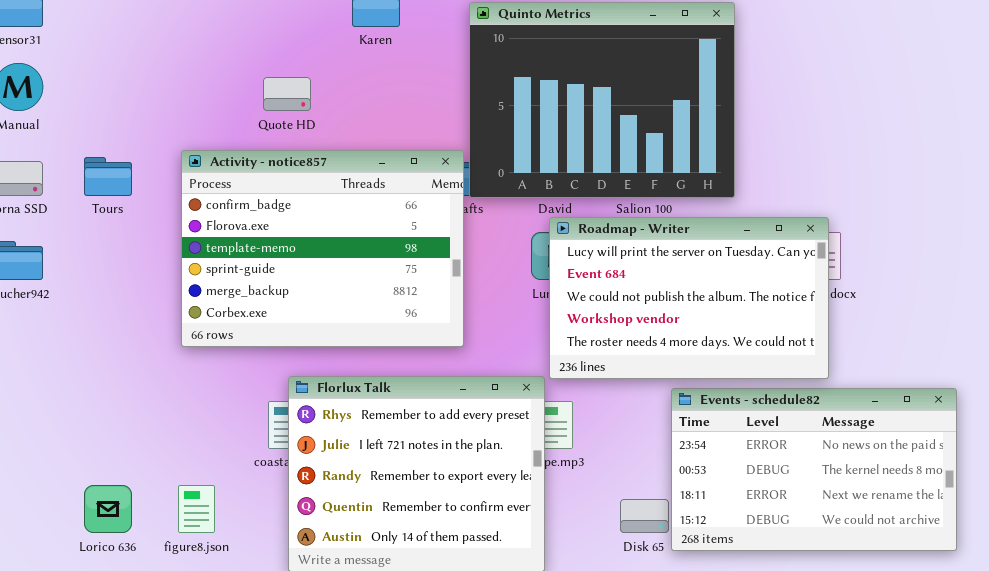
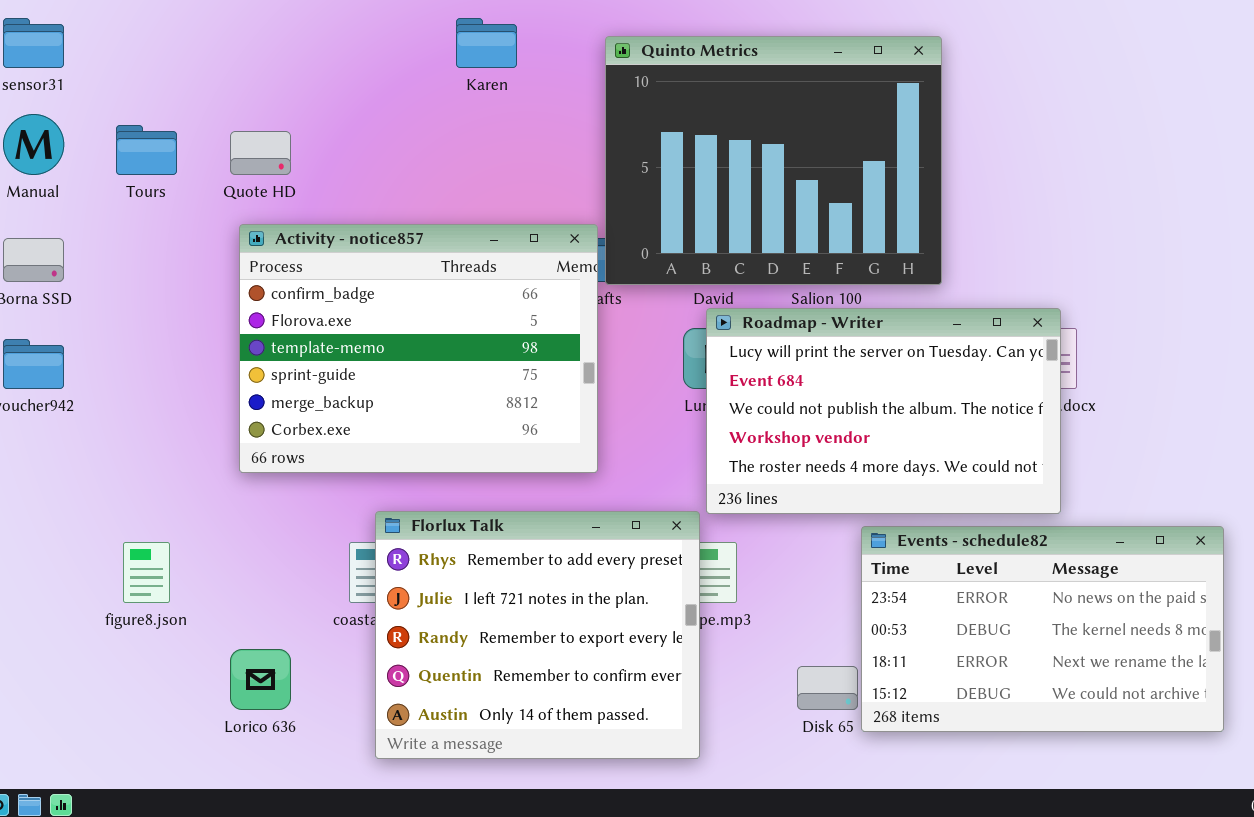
Quote HD: [263,77,311,111] -> [230,131,291,175], moved
Tours: [84,157,132,196] -> [116,125,177,175], moved
Lorico 636: [84,485,132,533] -> [230,649,291,710], moved
figure8.json: [178,485,215,533] -> [123,542,170,603], moved

